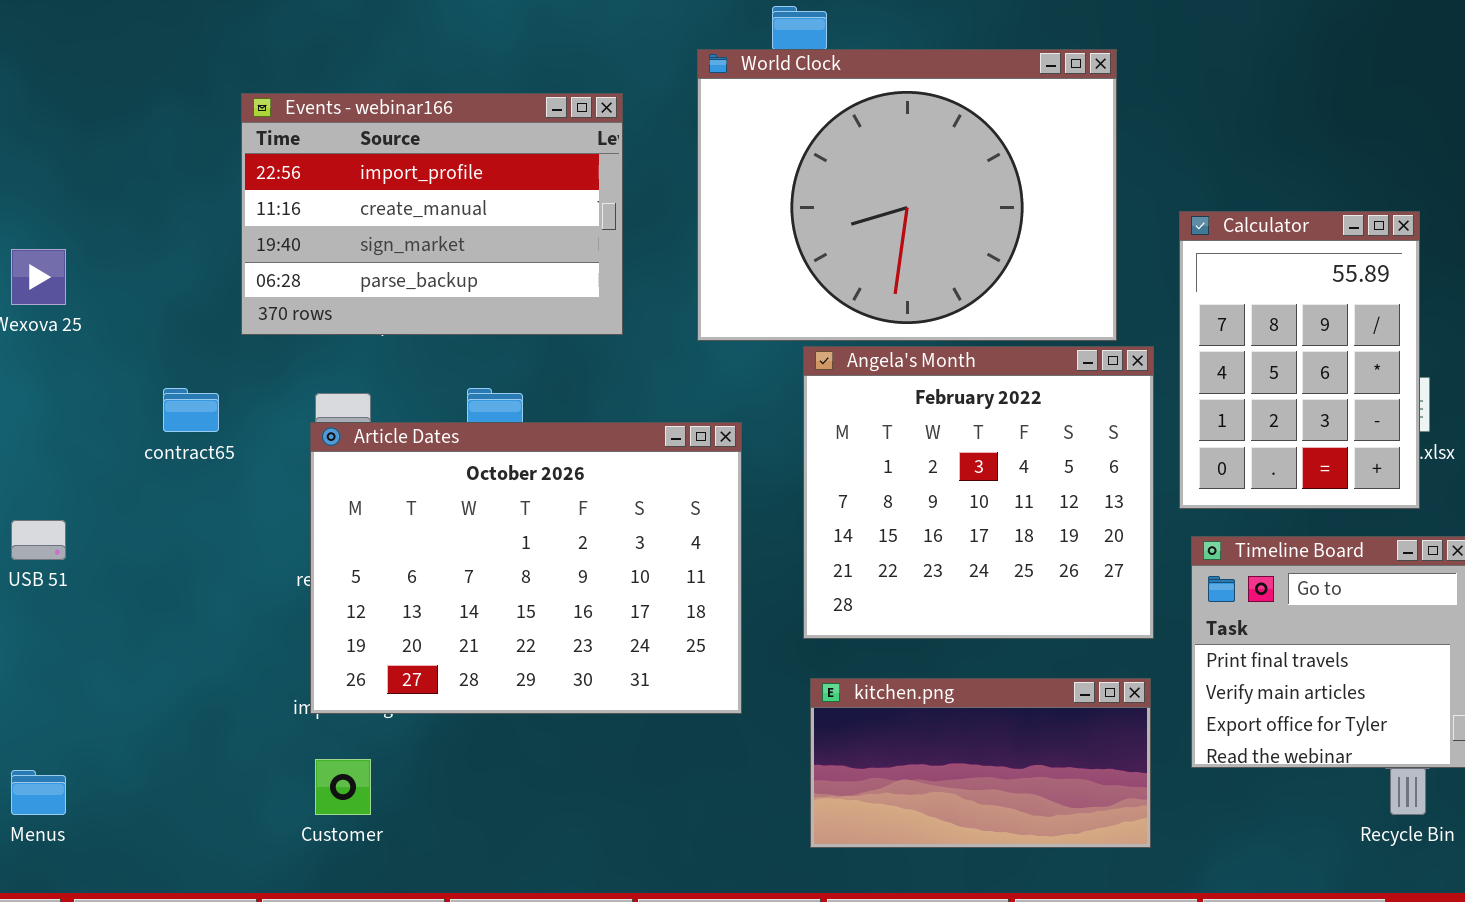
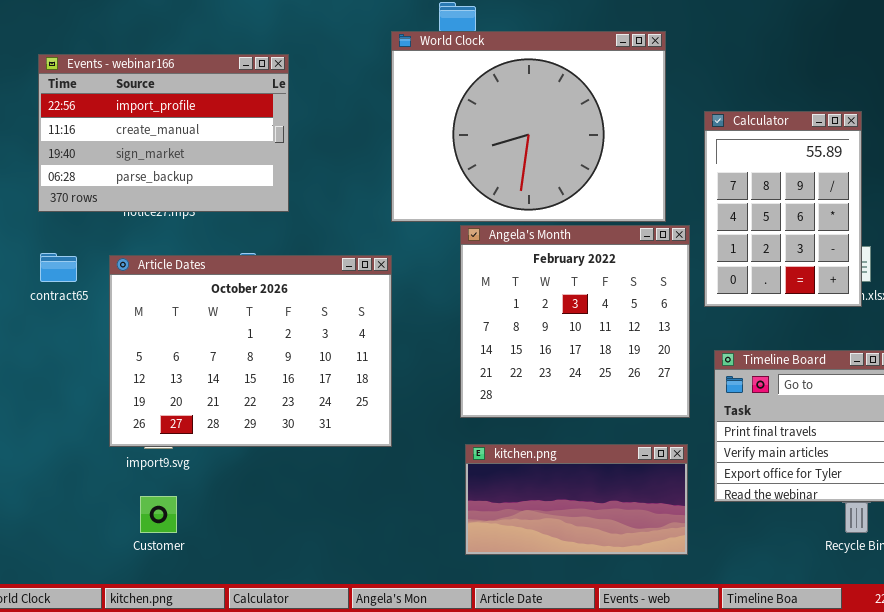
Events - webinar166: [241,93,623,335] -> [38,54,289,212], moved
Calculator: [1179,211,1420,509] -> [704,111,862,307], moved
Article Dates: [310,422,742,714] -> [109,255,392,447], moved

